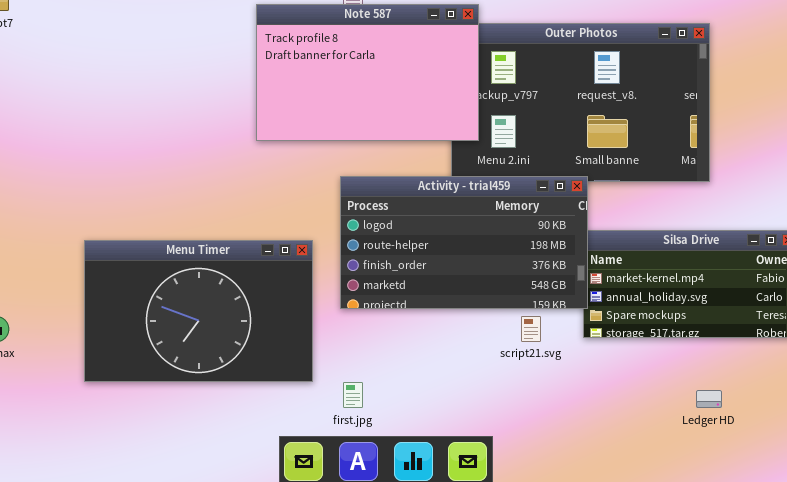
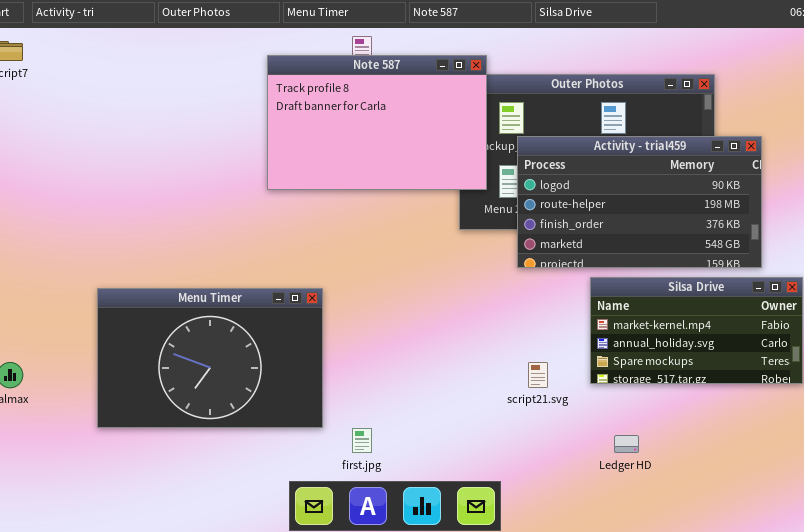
Activity - trial459: [340,176,588,309] -> [517,136,762,268], moved
Ledger HD: [696,390,722,408] -> [614,435,639,453], moved

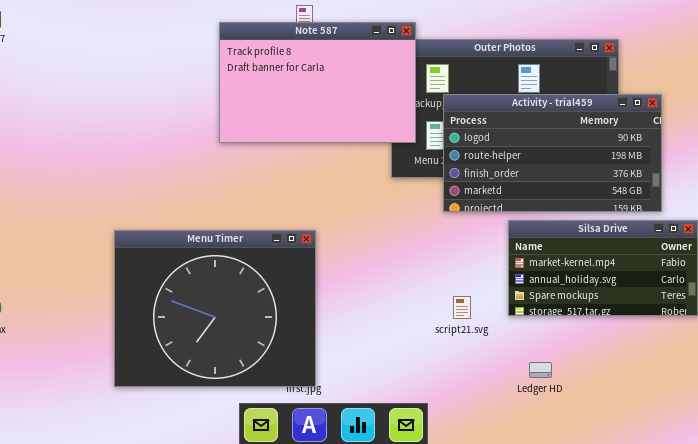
Menu Timer: [97,288,323,428] -> [114,230,316,387], moved, resized

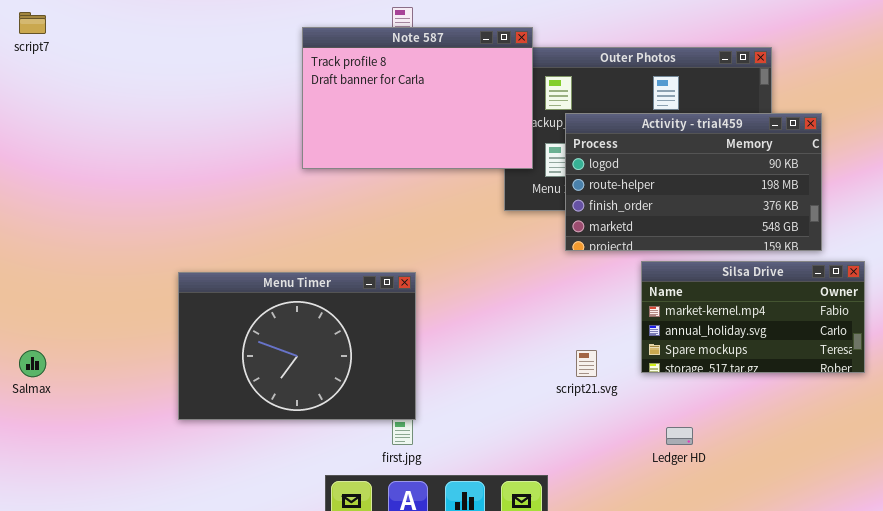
Menu Timer: [114,230,316,387] -> [178,272,416,420], resized

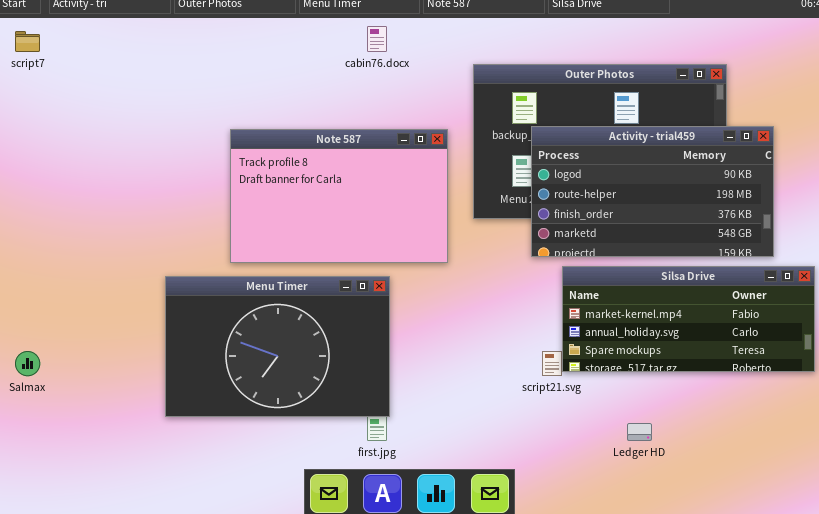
Note 587: [302,27,533,169] -> [230,129,448,263], moved
Silsa Drive: [641,261,865,373] -> [562,266,815,372], resized

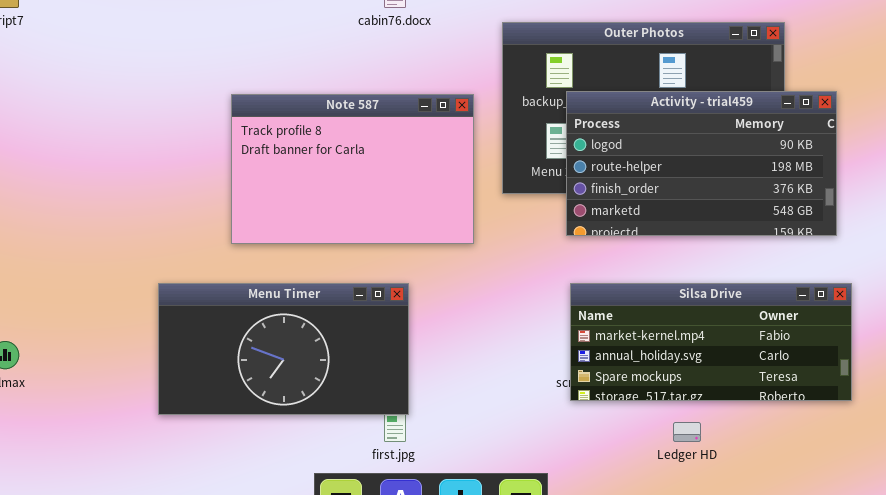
Silsa Drive: [562,266,815,372] -> [570,283,852,401], moved
Menu Timer: [165,276,390,417] -> [158,283,409,415], resized

